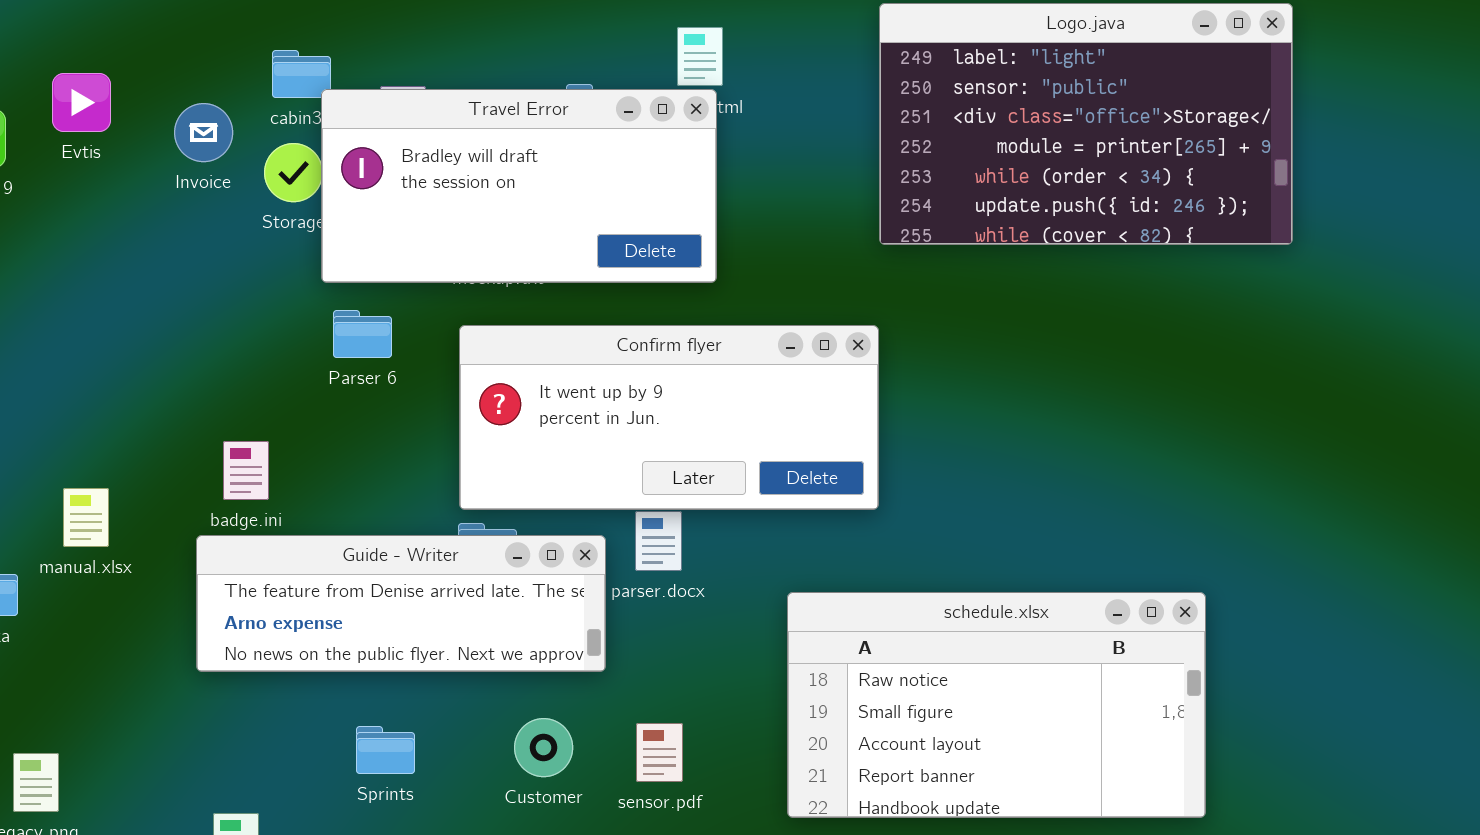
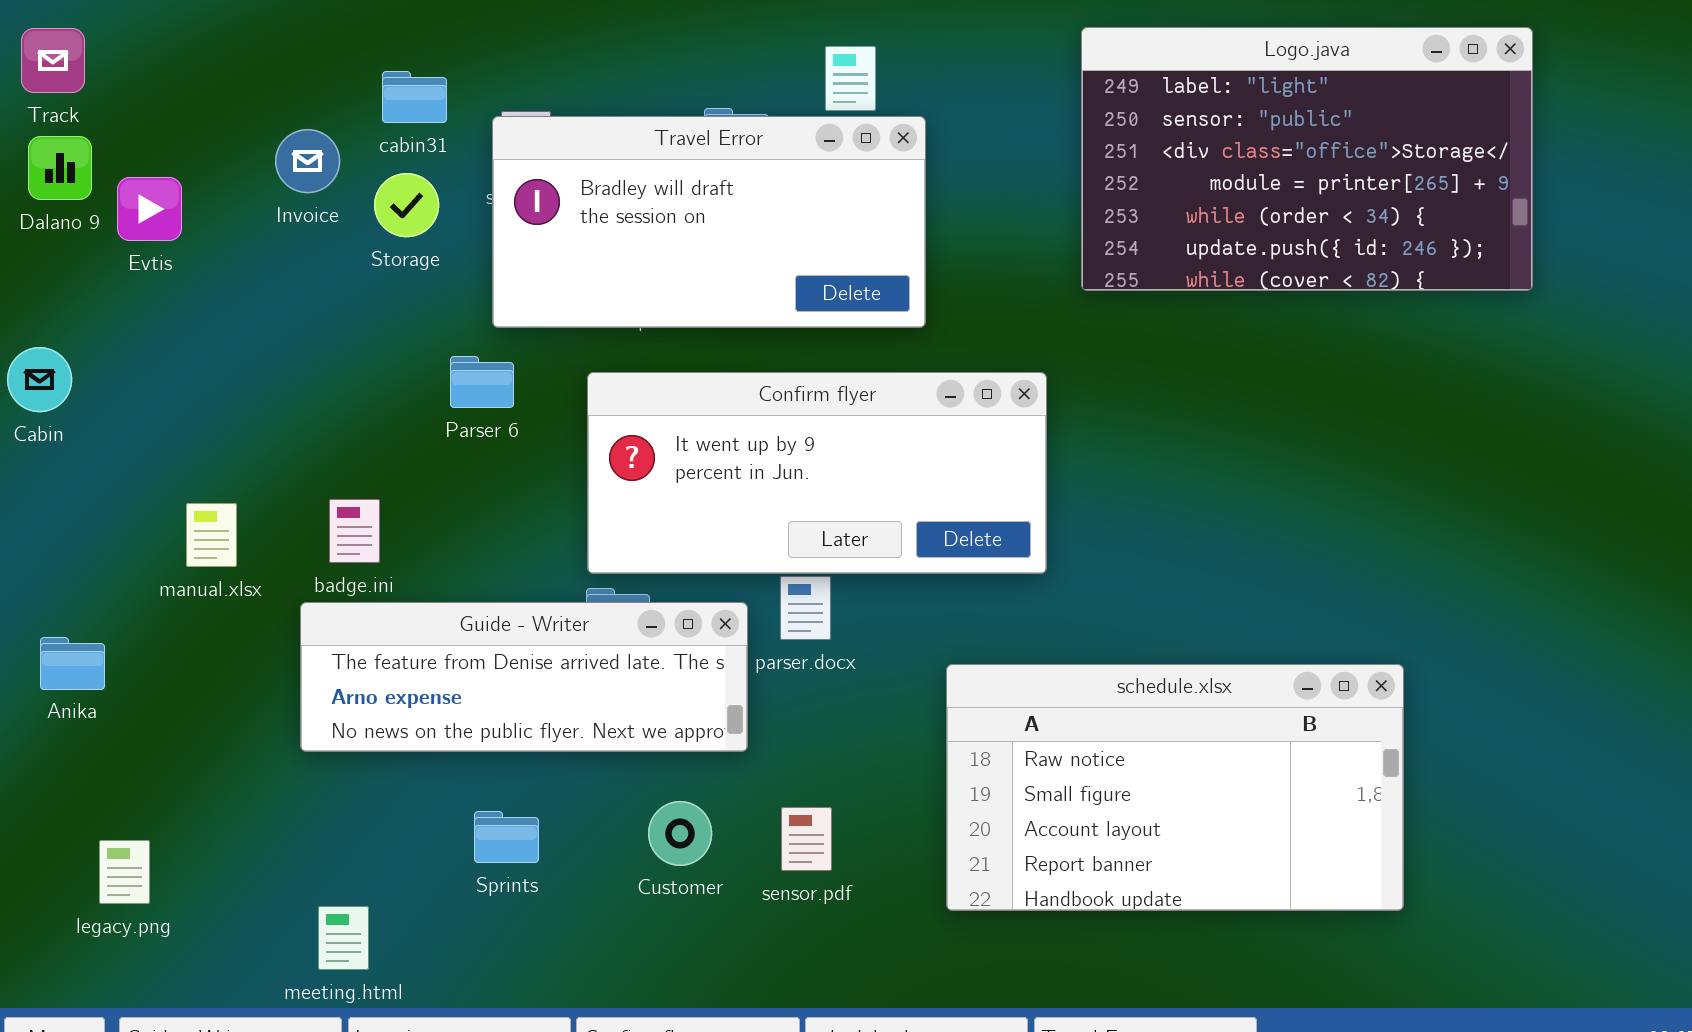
Logo.java: [879,3,1293,245] -> [1081,27,1533,291], moved
Evtis: [52,73,111,132] -> [117,177,182,241], moved
Travel Error: [321,89,717,283] -> [492,116,926,328], moved
manual.xlsx: [63,488,109,547] -> [186,503,237,567], moved

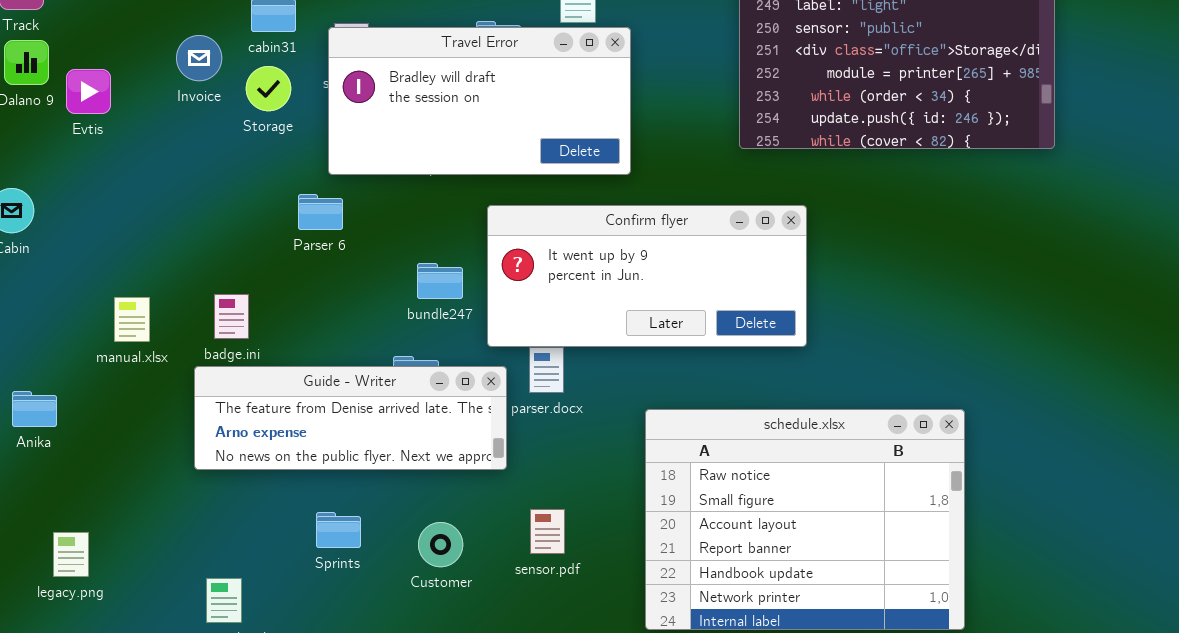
Confirm flyer: [587,372,1047,574] -> [487,205,807,347], moved
schedule.xlsx: [946,664,1404,911] -> [645,409,965,630], resized
Customer: [648,801,712,866] -> [418,522,463,567], moved

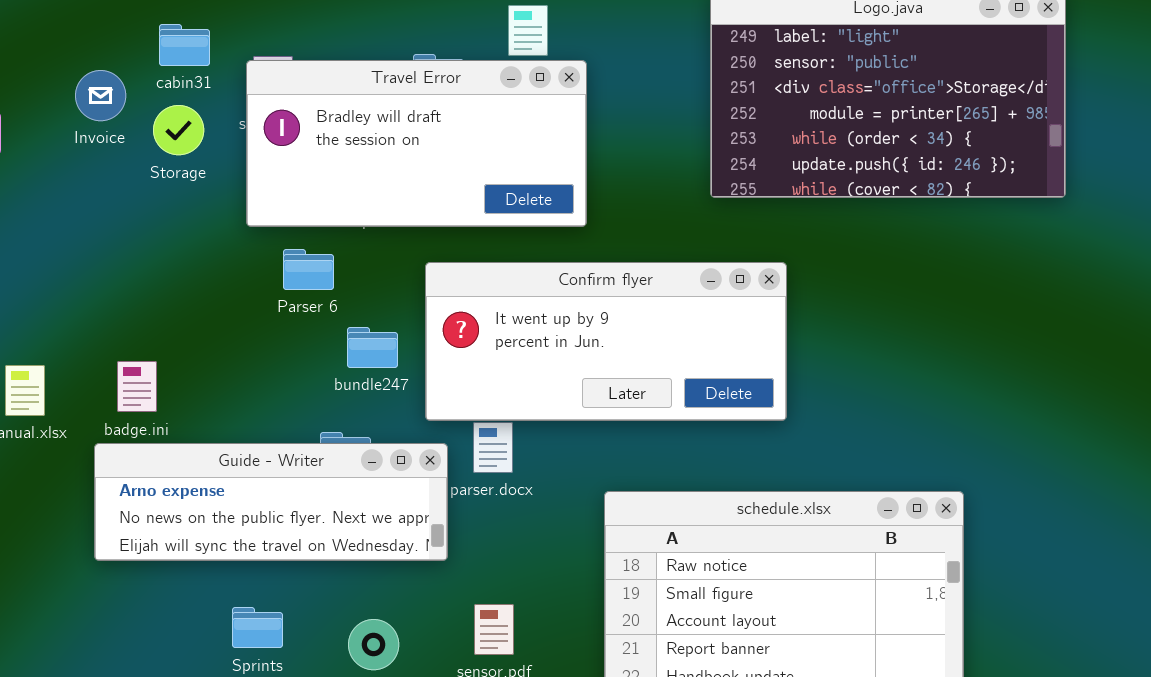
Parser 6: [298,194,343,230] -> [283,249,334,290], moved
Guide - Writer: [194,366,507,470] -> [94,443,448,561], scrolled down 1 row

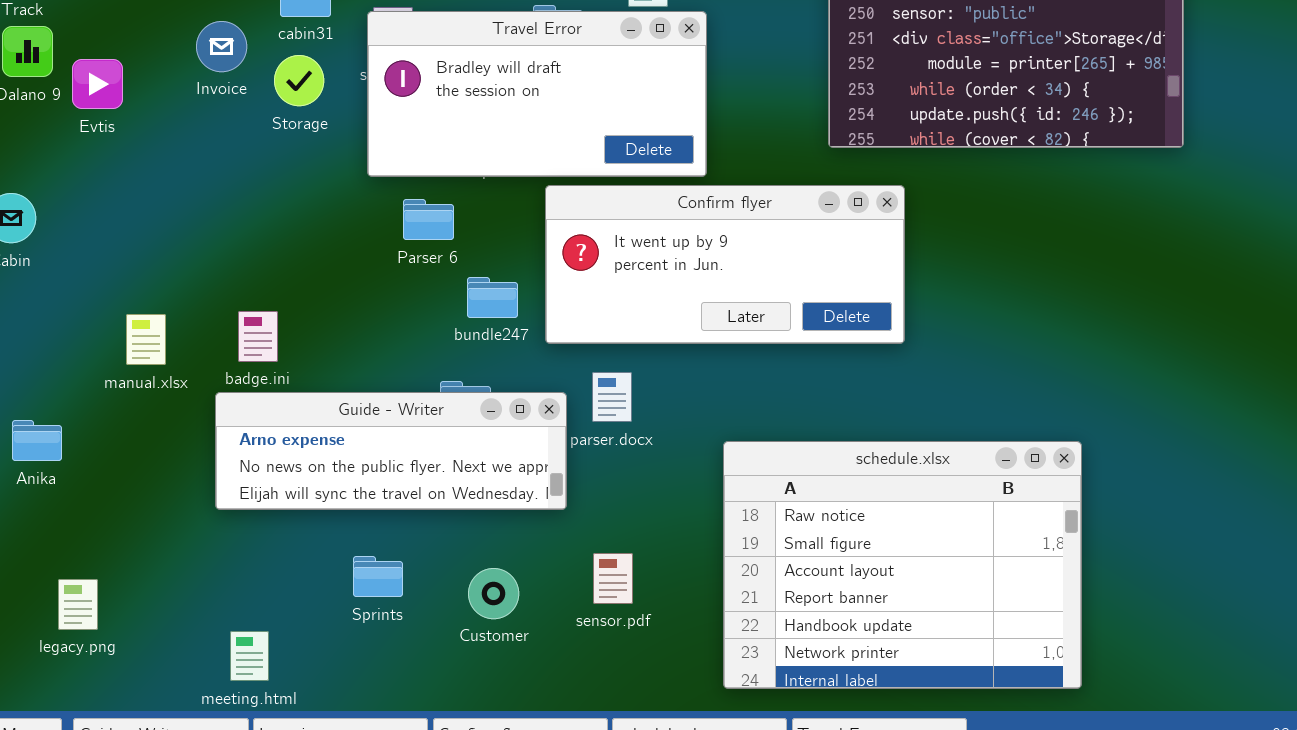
Confirm flyer: [425,262,787,421] -> [545,185,905,344], moved

